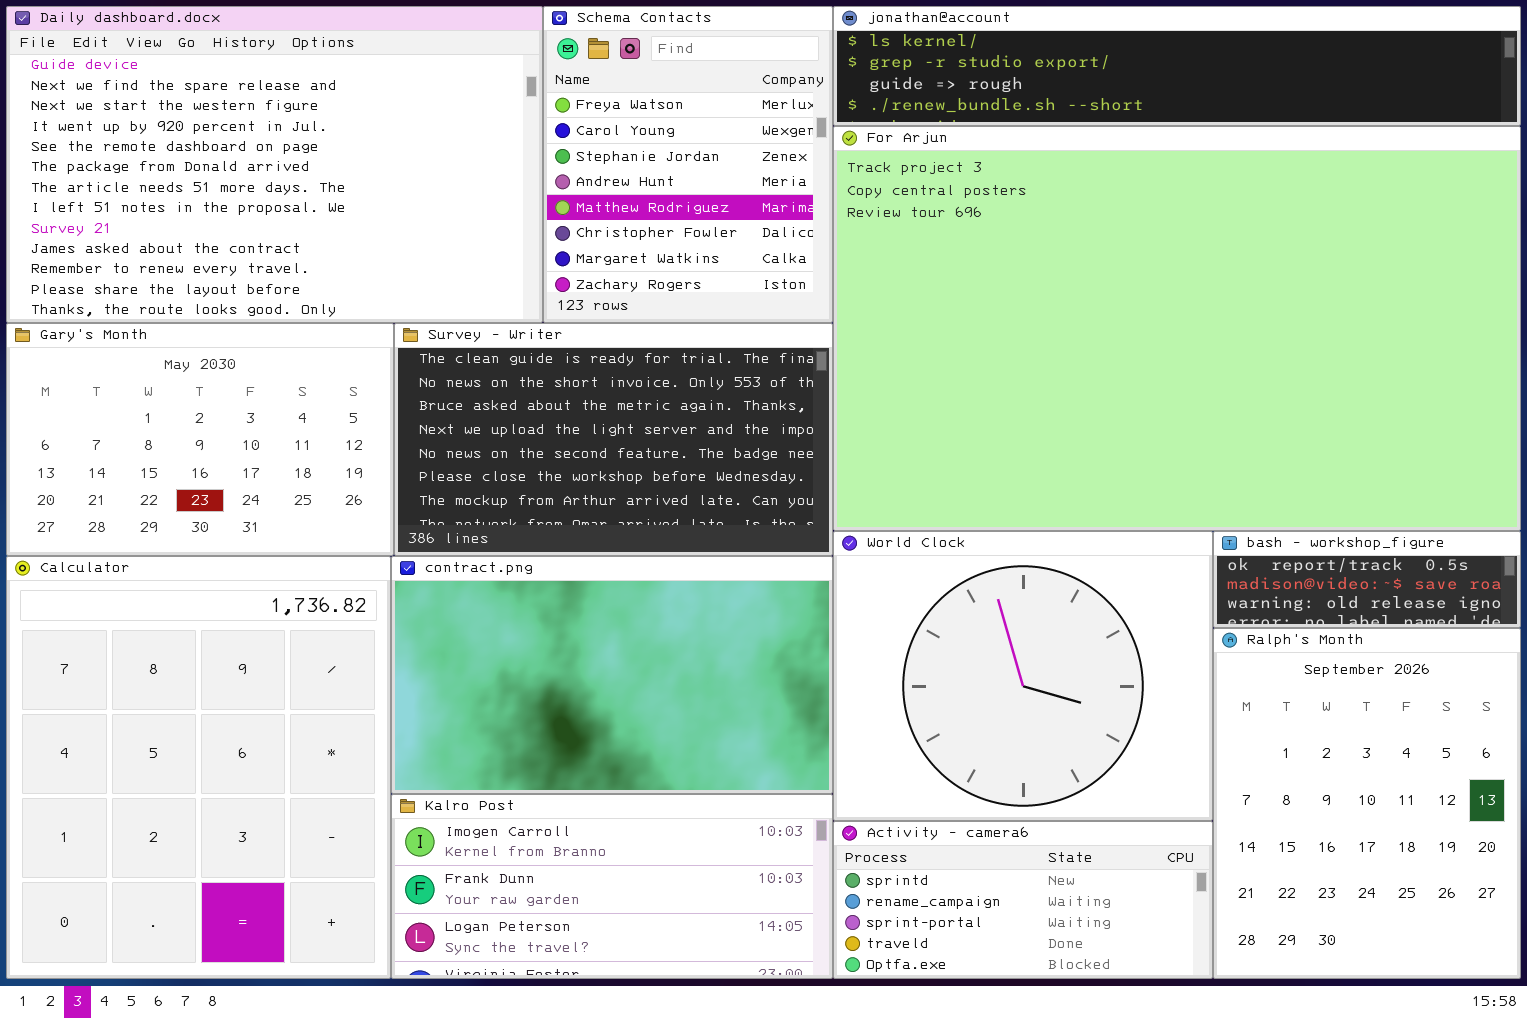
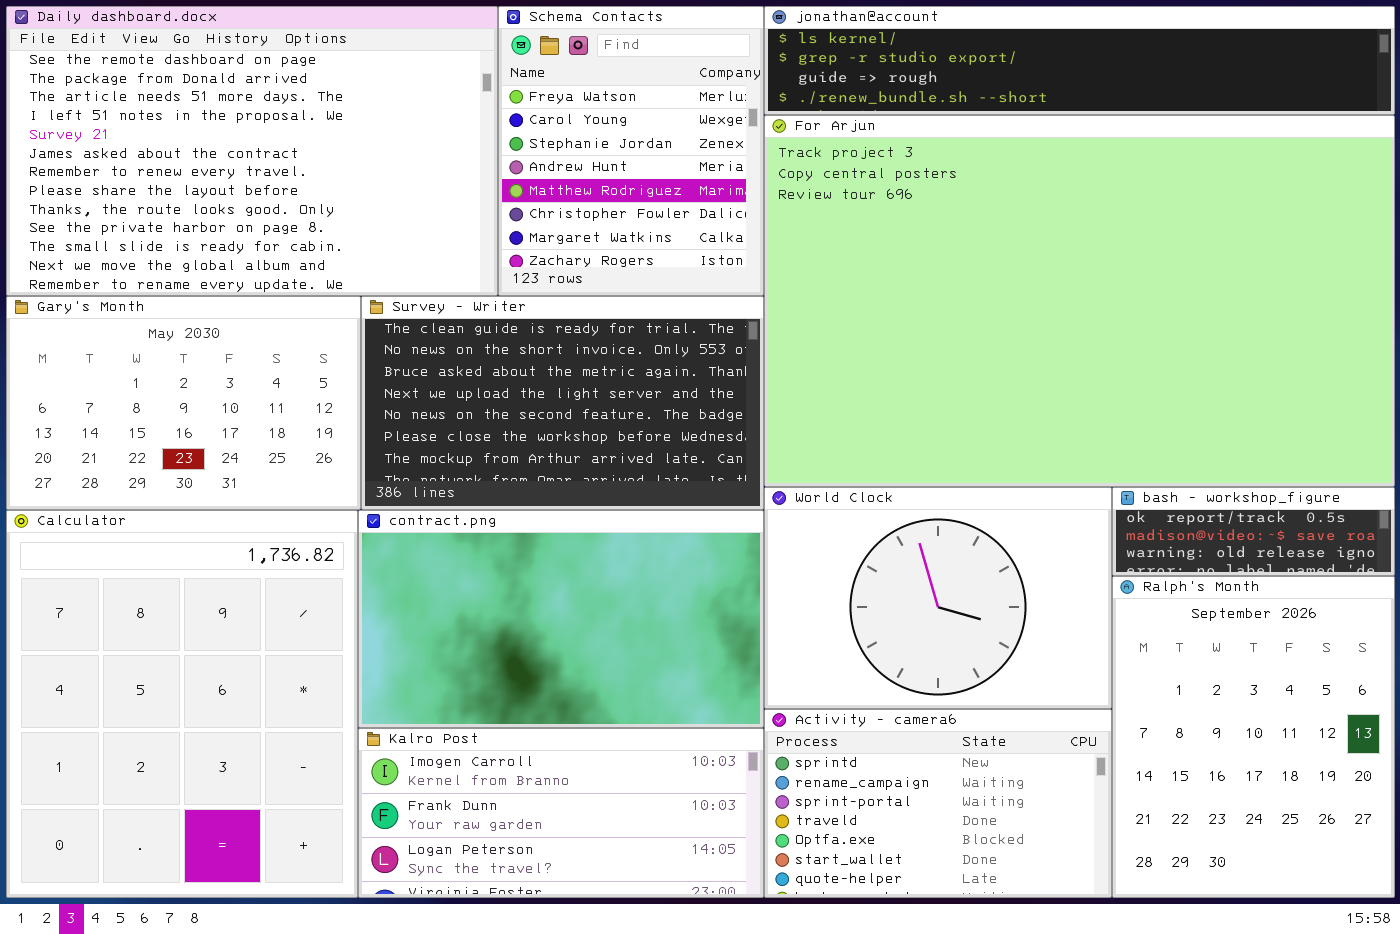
Daily dashboard.docx: [6,6,543,323] -> [6,6,498,296], scrolled down 4 rows
World Clock: [833,531,1213,821] -> [764,487,1112,709], resized
Activity - camera6: [833,821,1213,979] -> [764,709,1112,898], resized

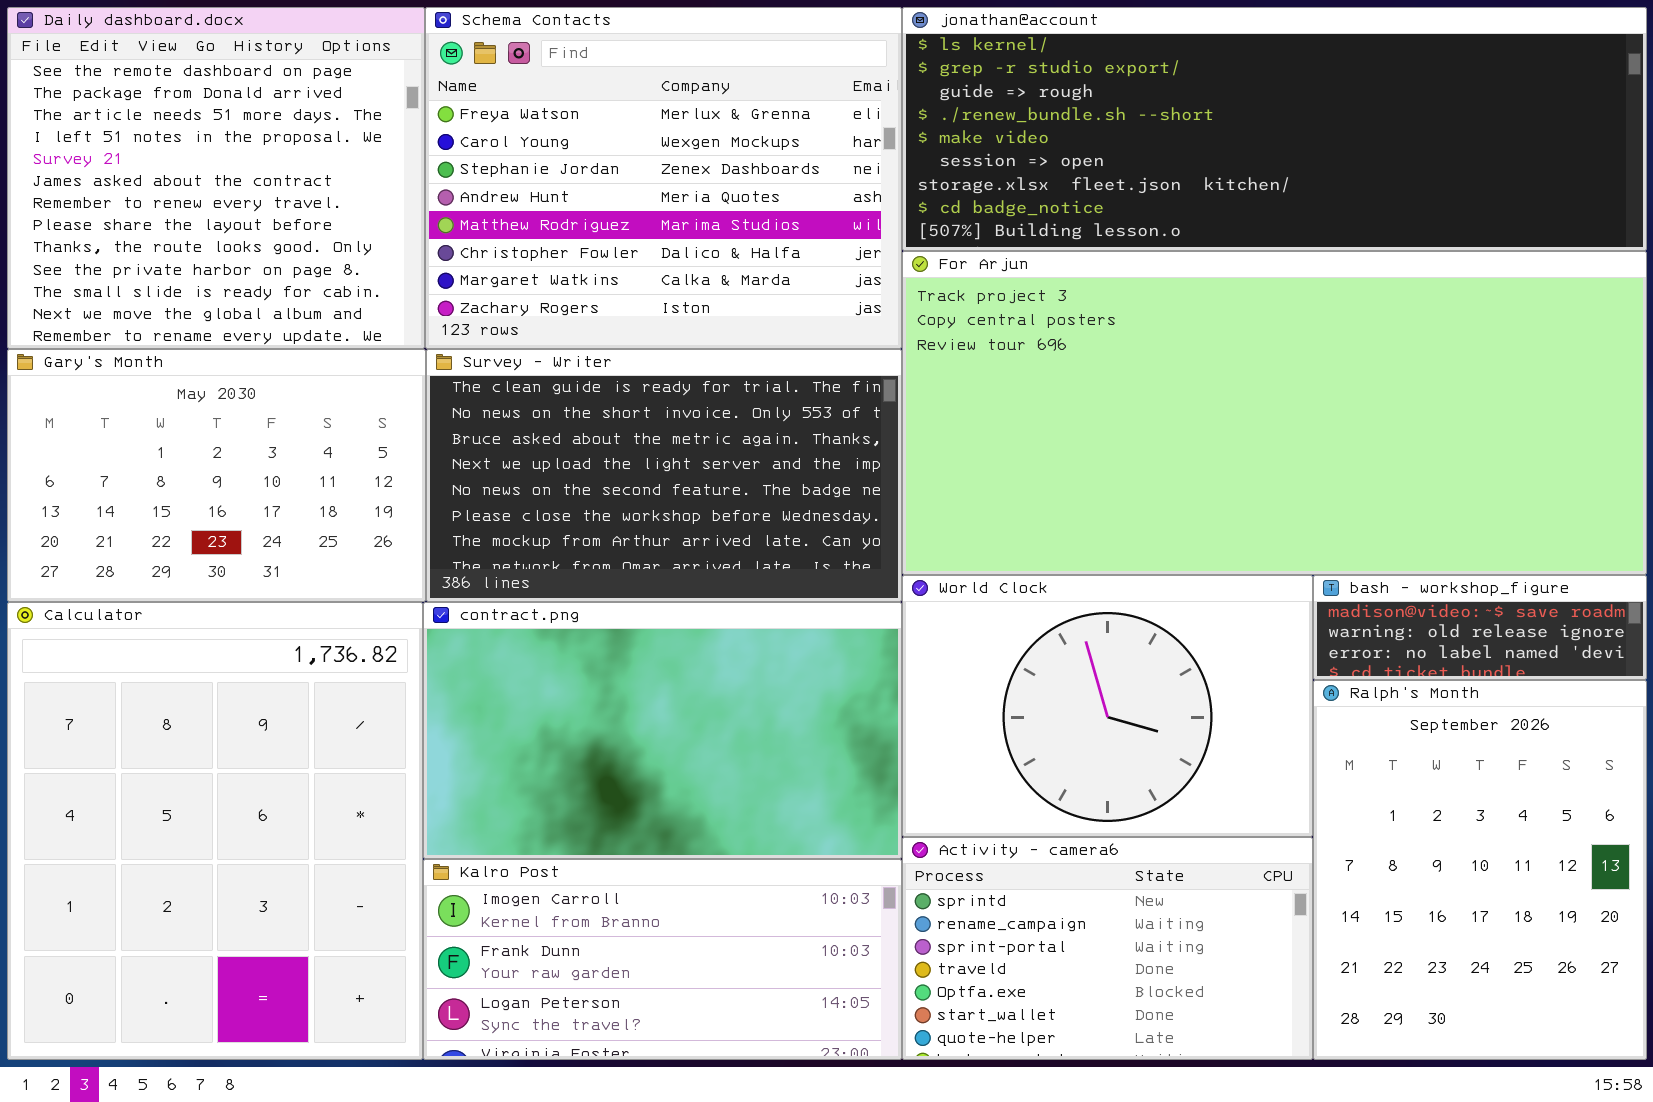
Daily dashboard.docx: [6,6,498,296] -> [7,7,425,349], resized
Schema Contacts: [498,6,764,296] -> [425,7,902,349], resized
jonathan@account: [764,6,1395,115] -> [902,7,1647,251], resized
For Arjun: [764,115,1395,487] -> [902,251,1647,575], resized
bash - workshop_figure: [1112,487,1395,576] -> [1313,575,1647,680], scrolled down 1 row

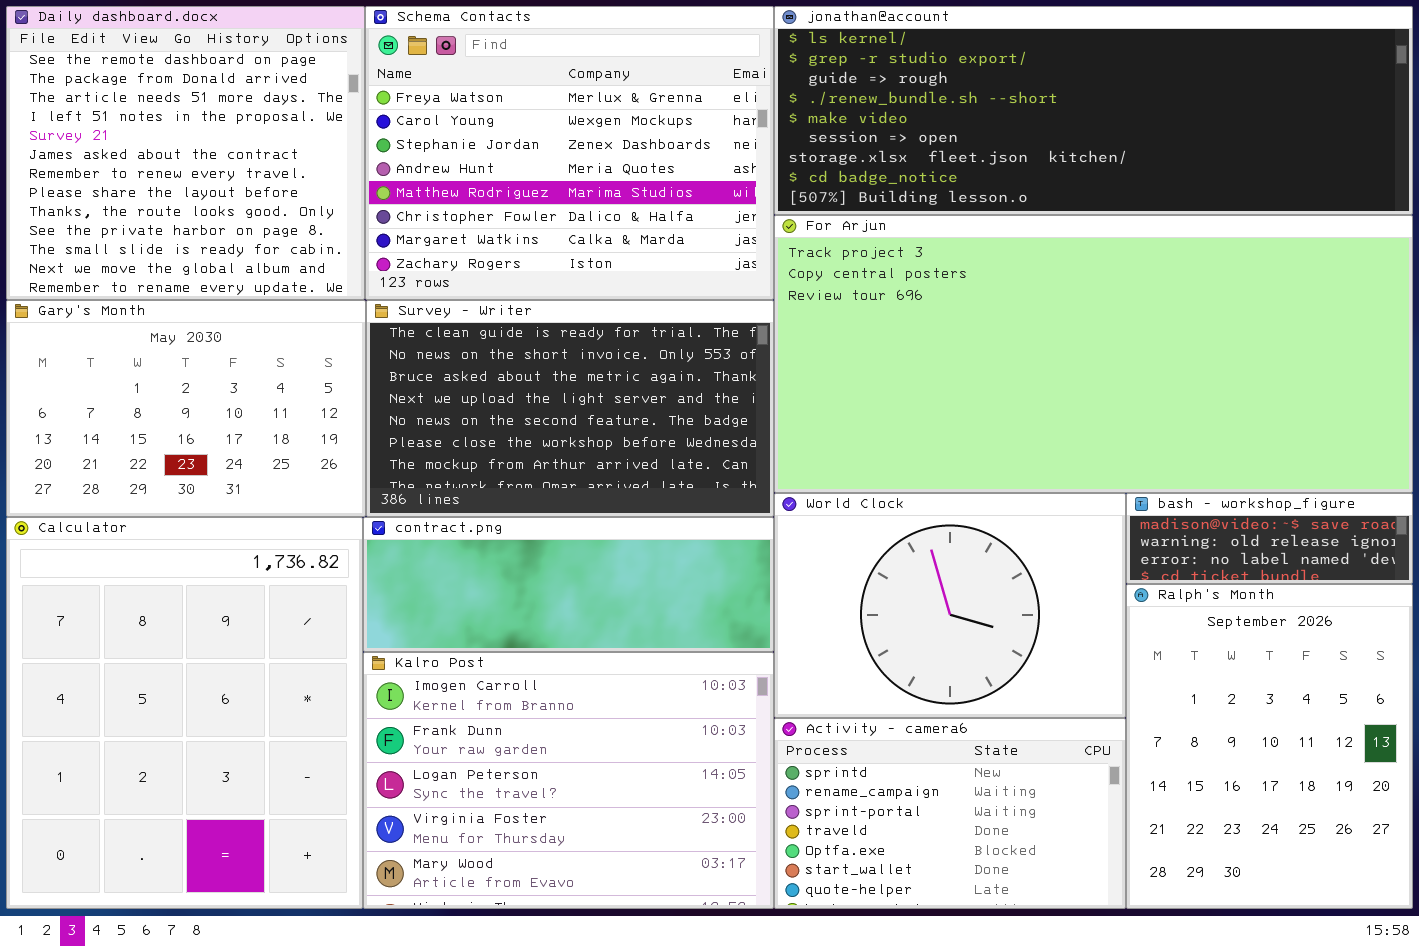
contract.png: [423,602,902,859] -> [363,517,774,652], resized
Kalro Post: [423,859,902,1060] -> [363,652,774,909], resized

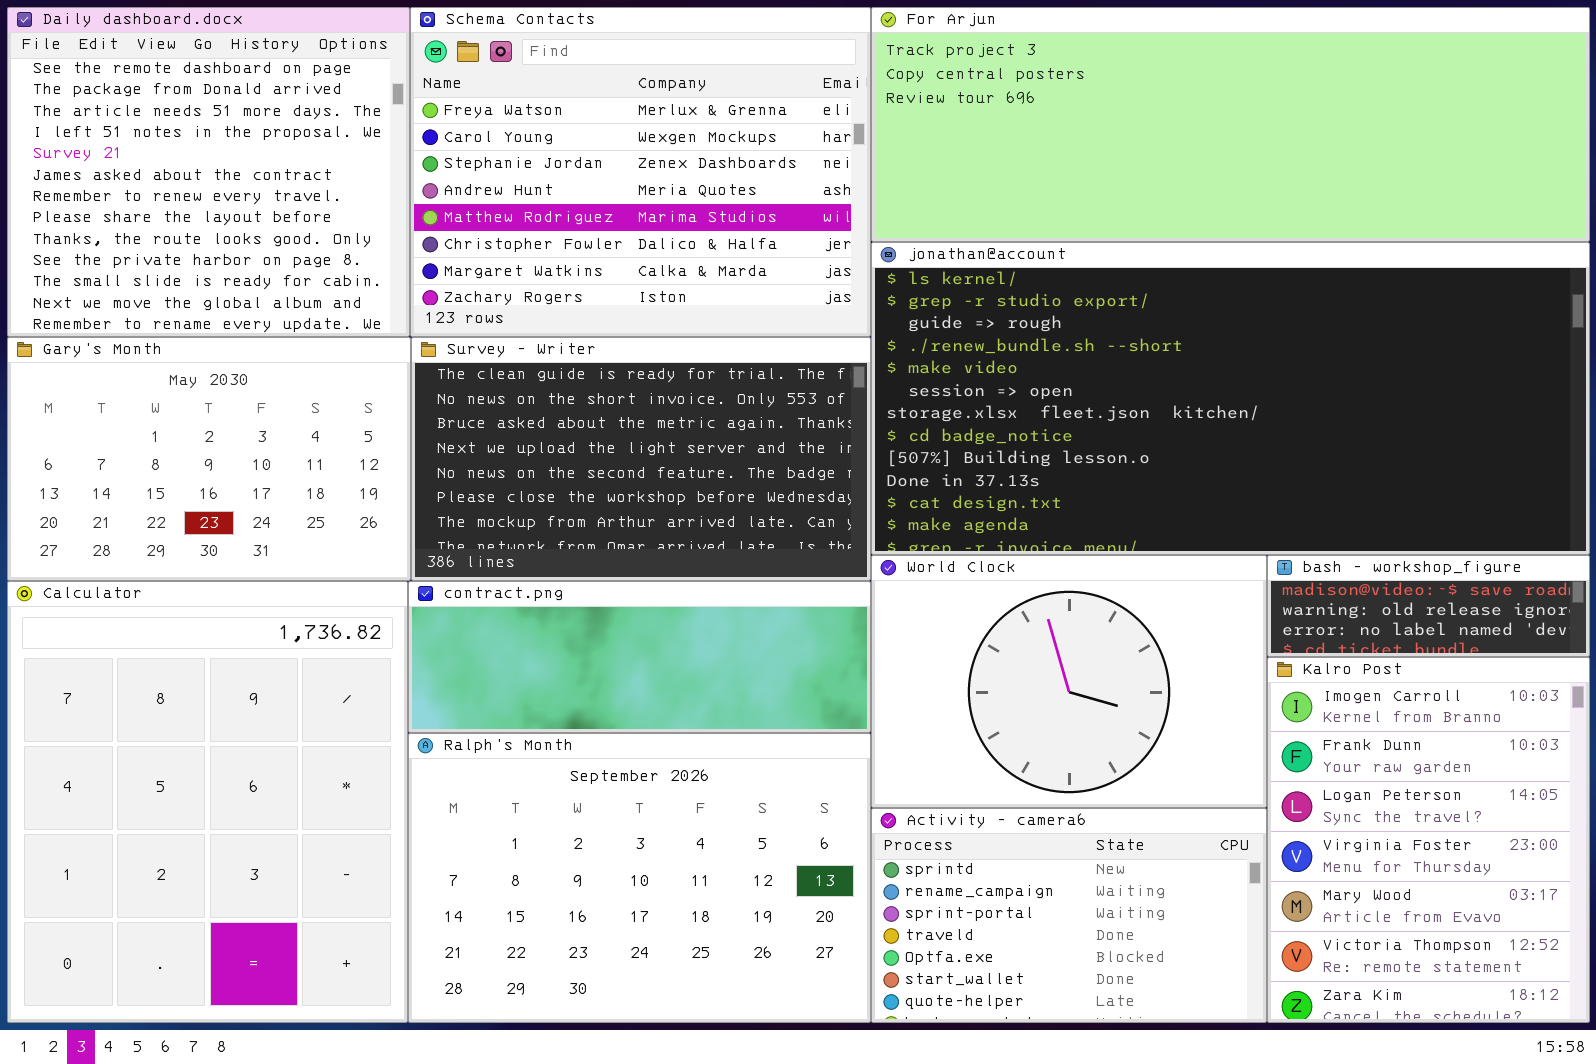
jonathan@account: [774,6,1413,215] -> [871,242,1590,555], moved, resized
For Arjun: [774,215,1413,493] -> [871,7,1590,242], moved, resized
Ralph's Month: [1126,584,1413,909] -> [408,733,871,1023], moved, resized
Kalro Post: [363,652,774,909] -> [1267,657,1590,1023], moved, resized

